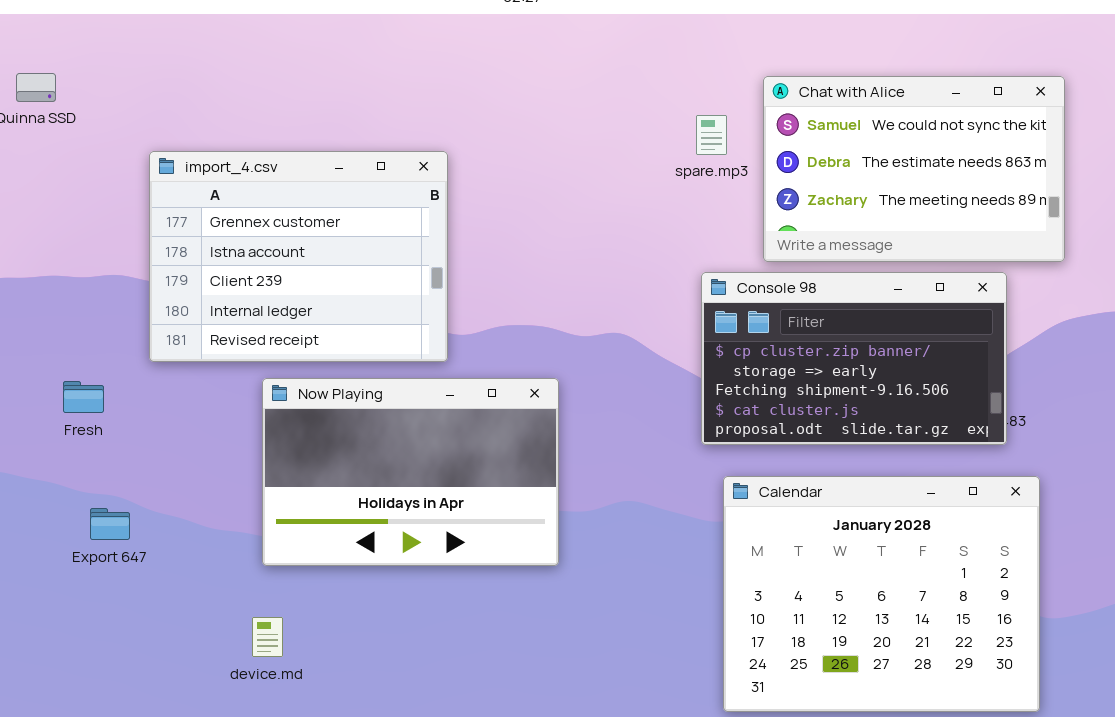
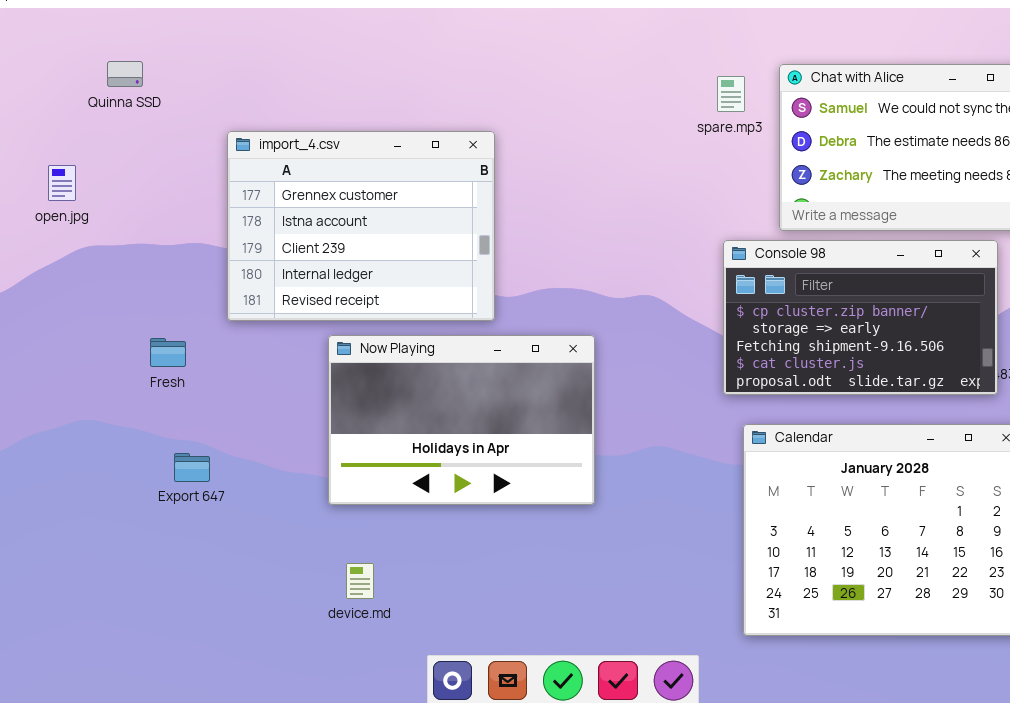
spare.mp3: [696,115,727,155] -> [717,76,745,112], moved
device.md: [252,617,283,657] -> [346,563,374,599], moved

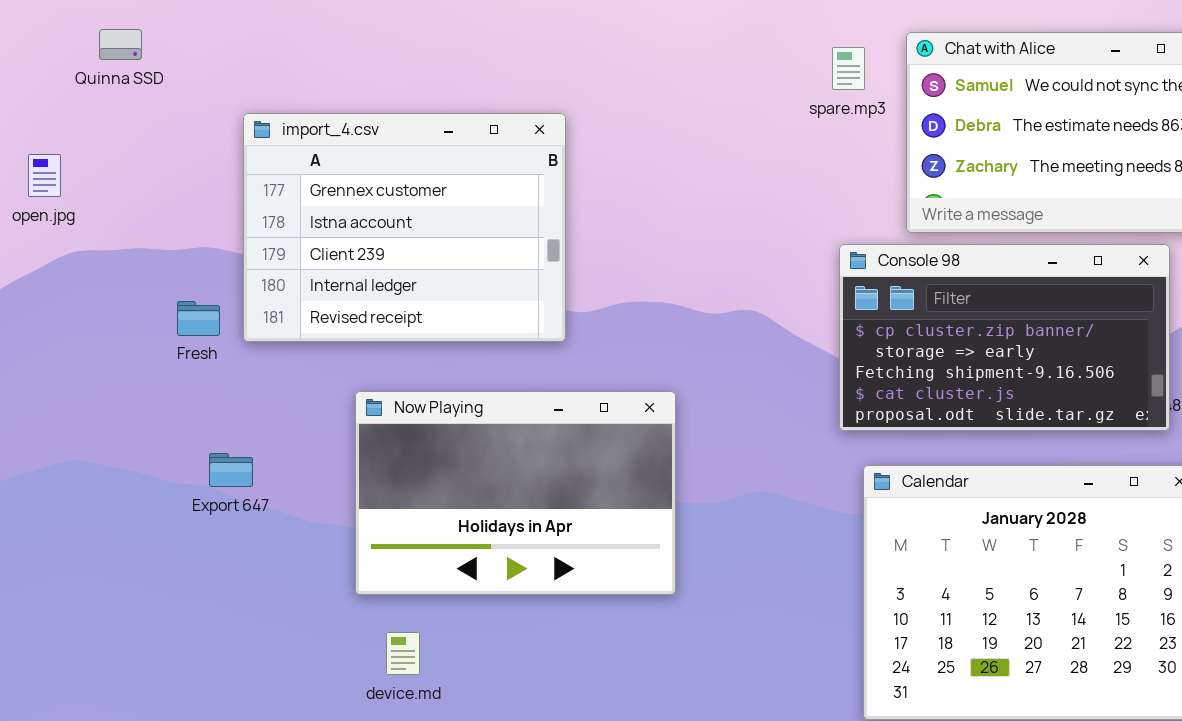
Now Playing: [328,335,595,505] -> [355,391,676,595], moved
Fresh: [150,338,186,367] -> [177,301,220,336], moved
Export 647: [174,453,210,482] -> [209,453,253,487], moved

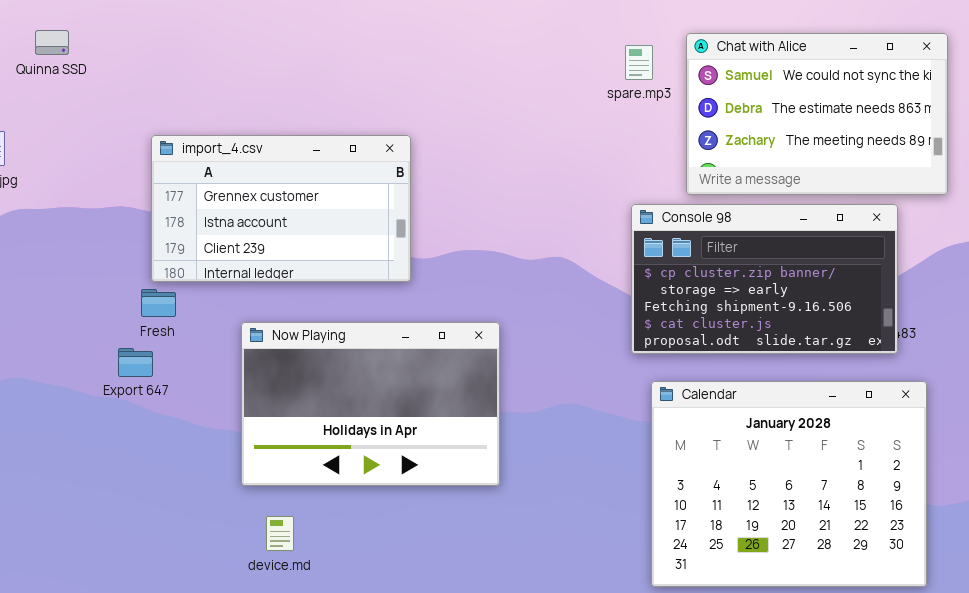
import_4.csv: [243,113,566,342] -> [151,135,411,282], resized
Fresh: [177,301,220,336] -> [141,289,176,317], moved
Export 647: [209,453,253,487] -> [118,348,153,377], moved

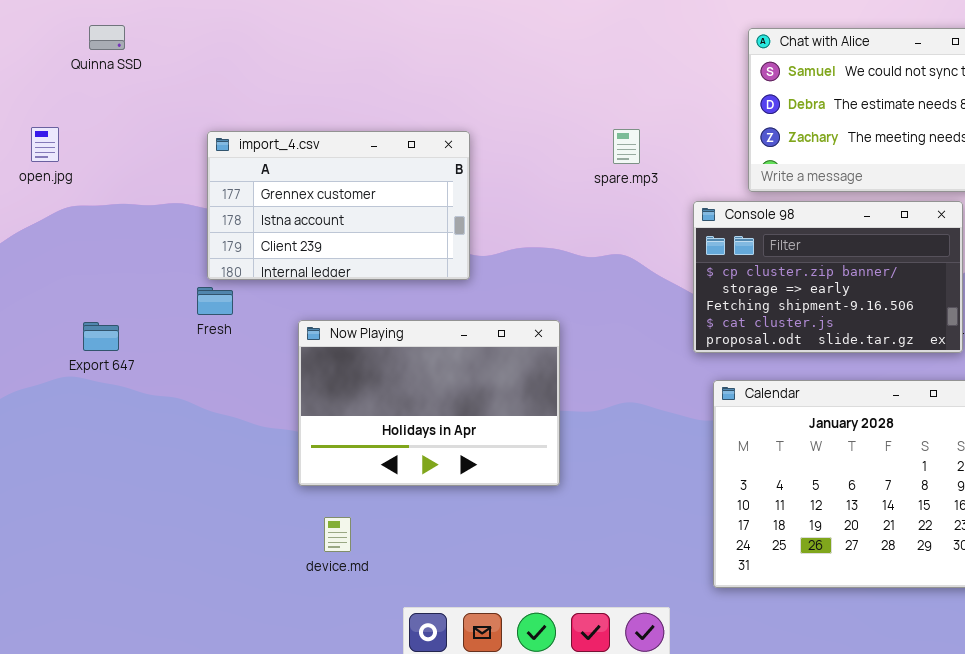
spare.mp3: [625,45,653,80] -> [613,129,640,164], moved
Export 647: [118,348,153,377] -> [83,322,119,351], moved

